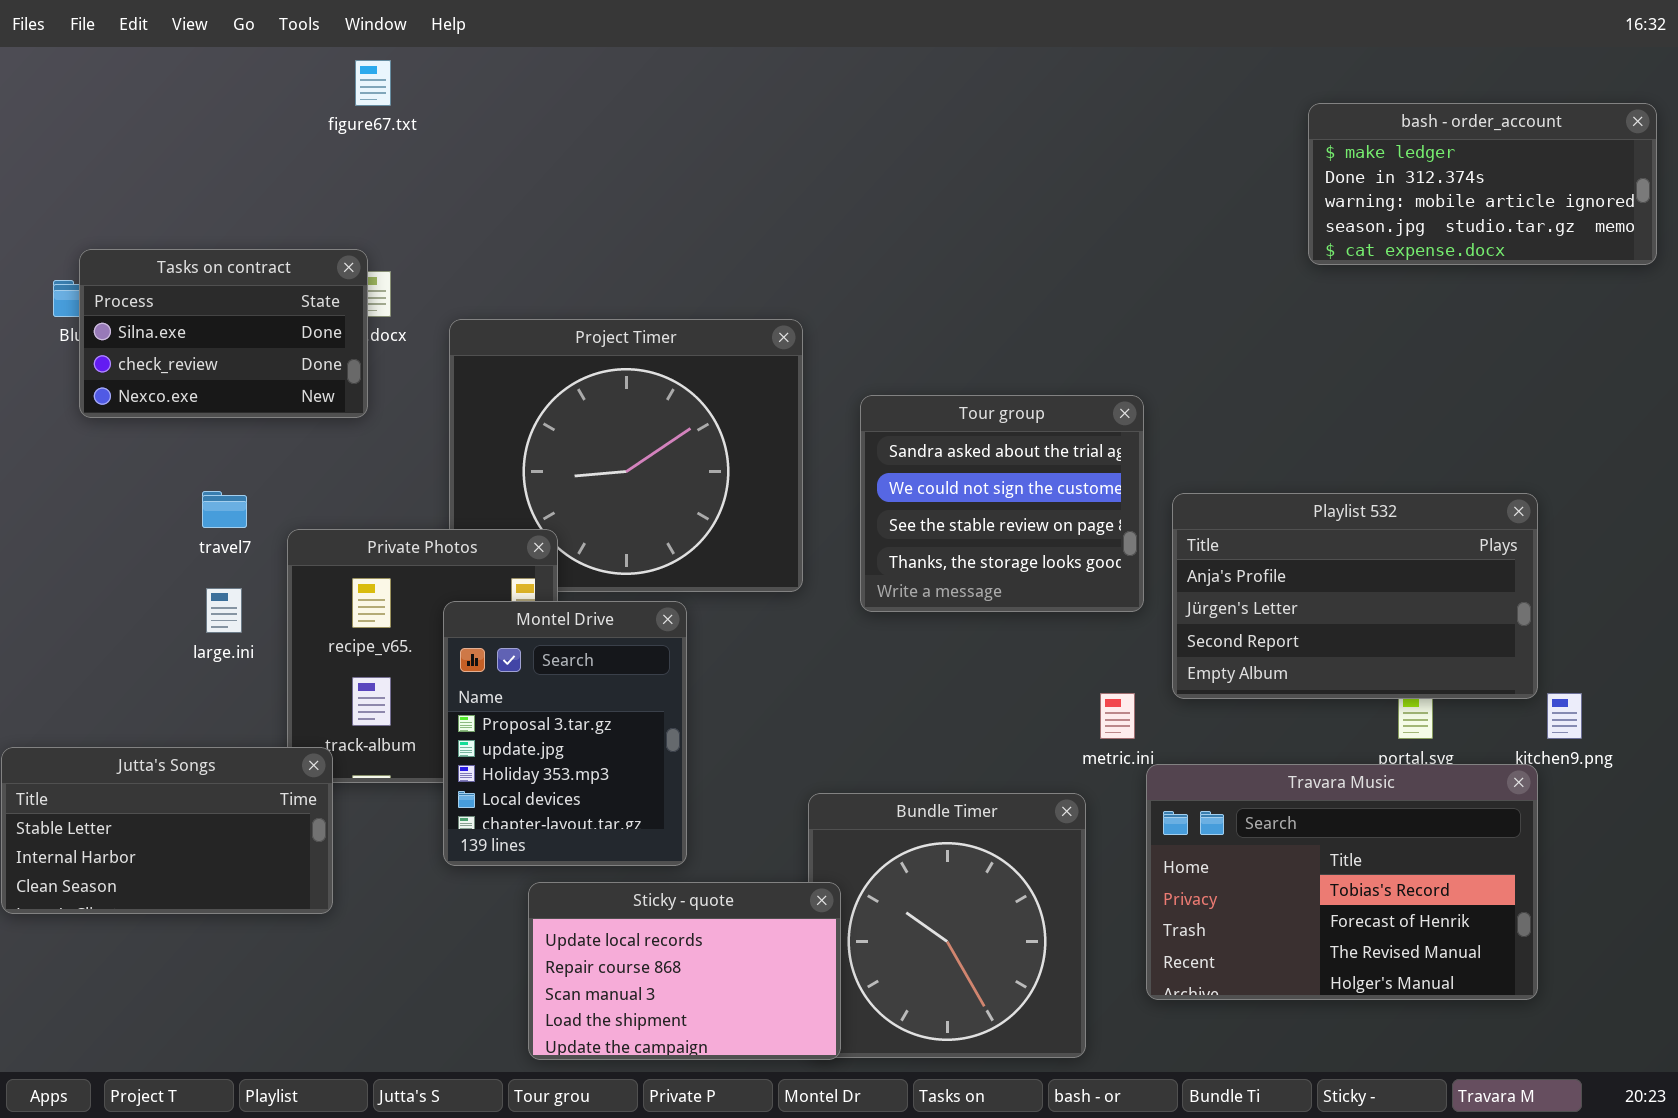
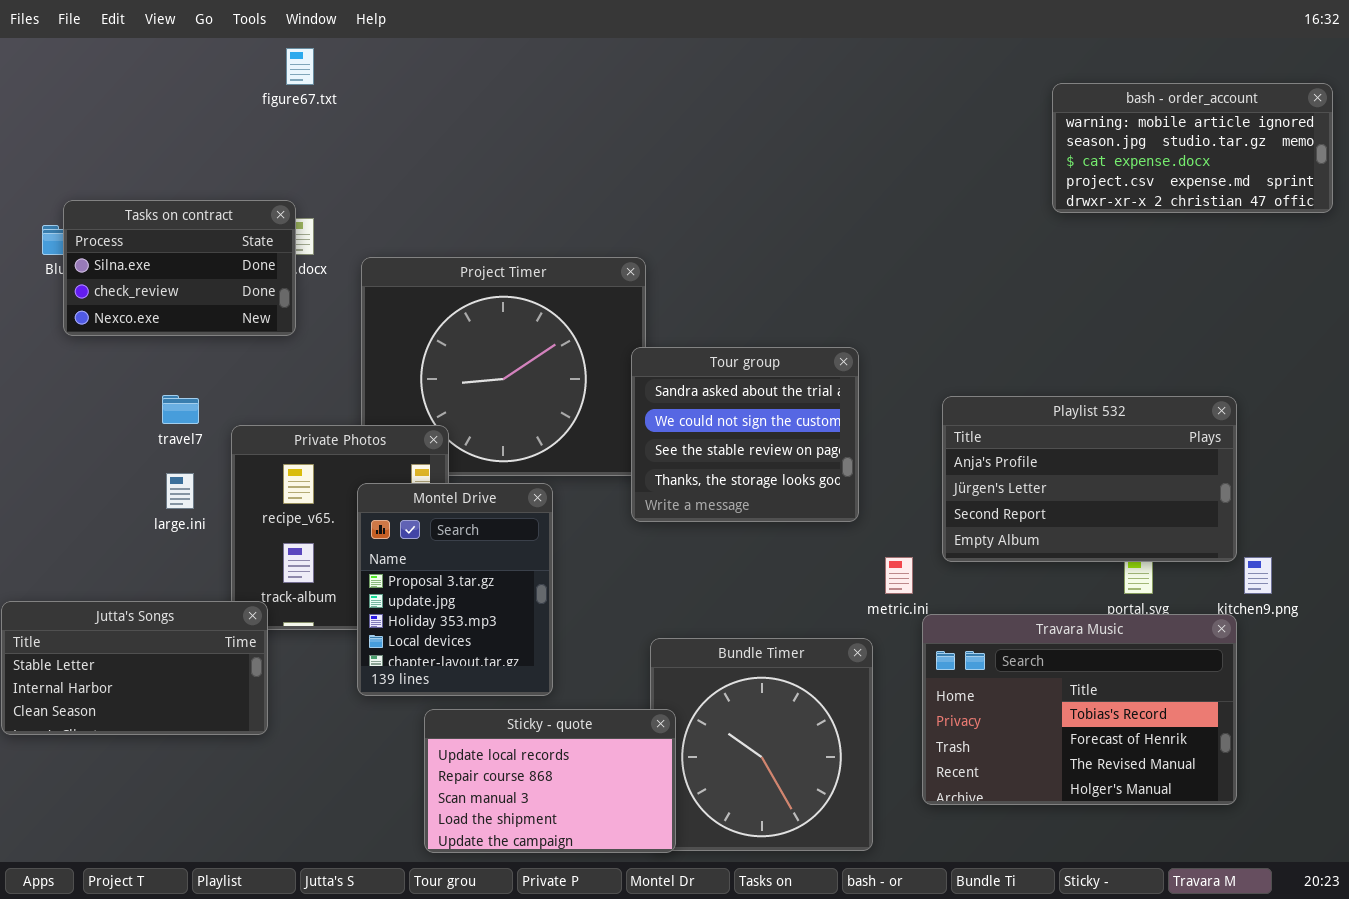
bash - order_account: [1308,103,1657,265] -> [1052,83,1333,213], scrolled down 2 rows
Tour group: [860,395,1144,612] -> [631,347,859,522], moved

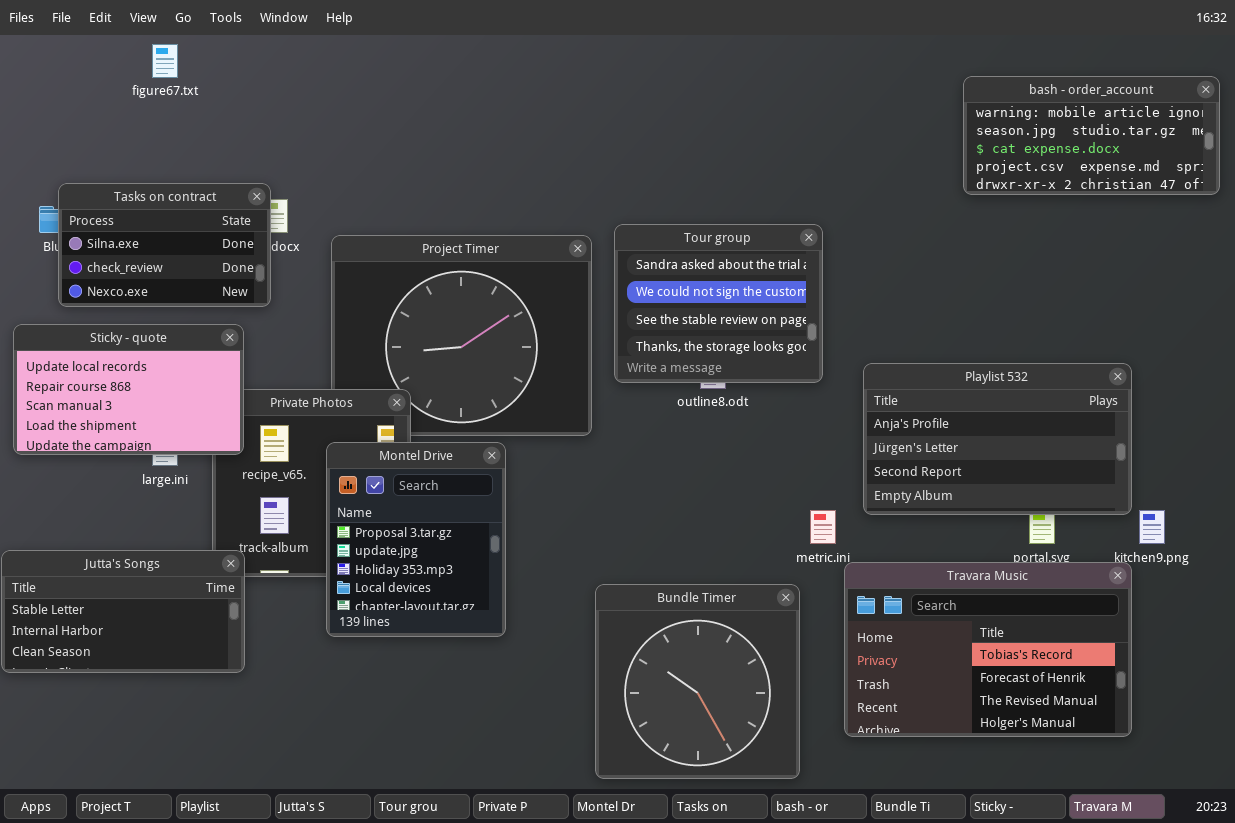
figure67.txt: [286,48,314,85] -> [152,44,178,78], moved
Tour group: [631,347,859,522] -> [614,224,823,383], moved
Sticky - quote: [424,709,676,853] -> [13,324,244,455], moved

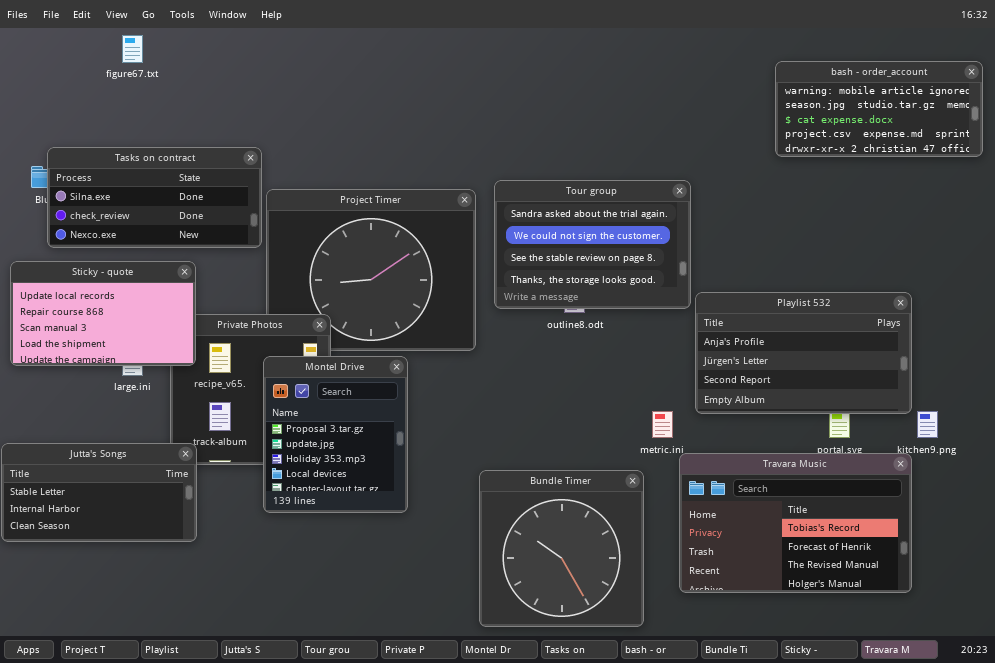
Tasks on contract: [58,183,271,307] -> [47,147,262,248], resized
Tour group: [614,224,823,383] -> [494,180,691,309], resized

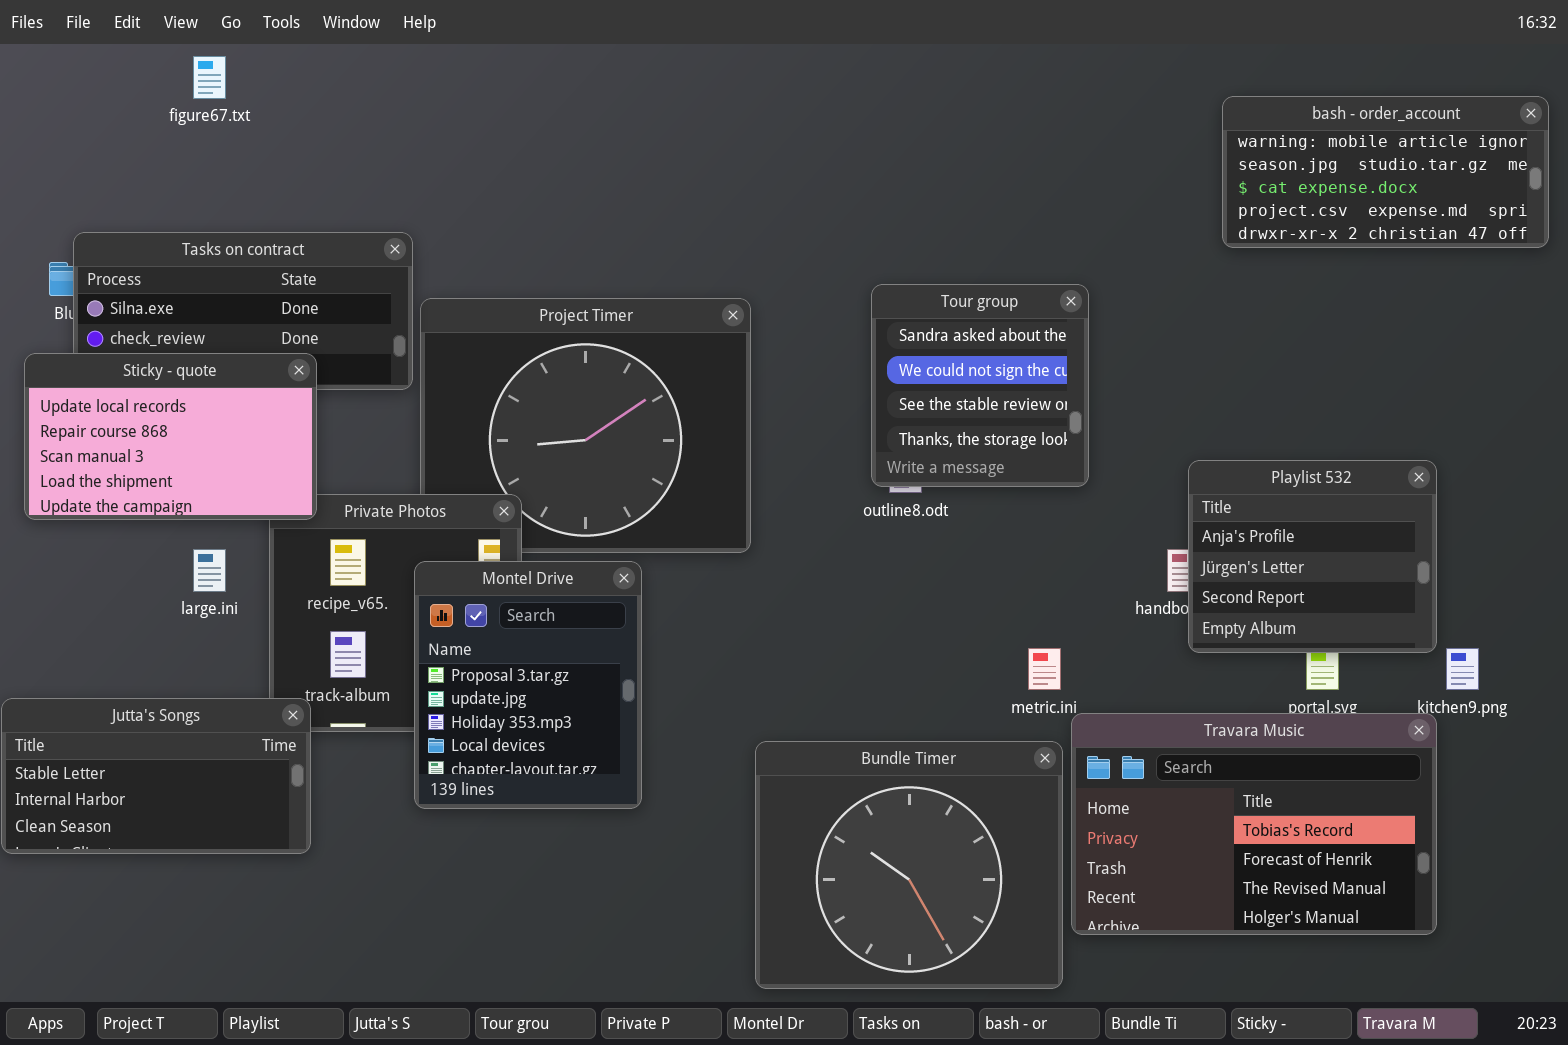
Tour group: [494,180,691,309] -> [871,284,1089,487], resized
Sticky - quote: [10,261,196,366] -> [24,353,317,520], moved
Playlist 532: [695,292,912,414] -> [1188,460,1437,653], resized
Bundle Timer: [479,470,644,627] -> [755,741,1063,989], resized

